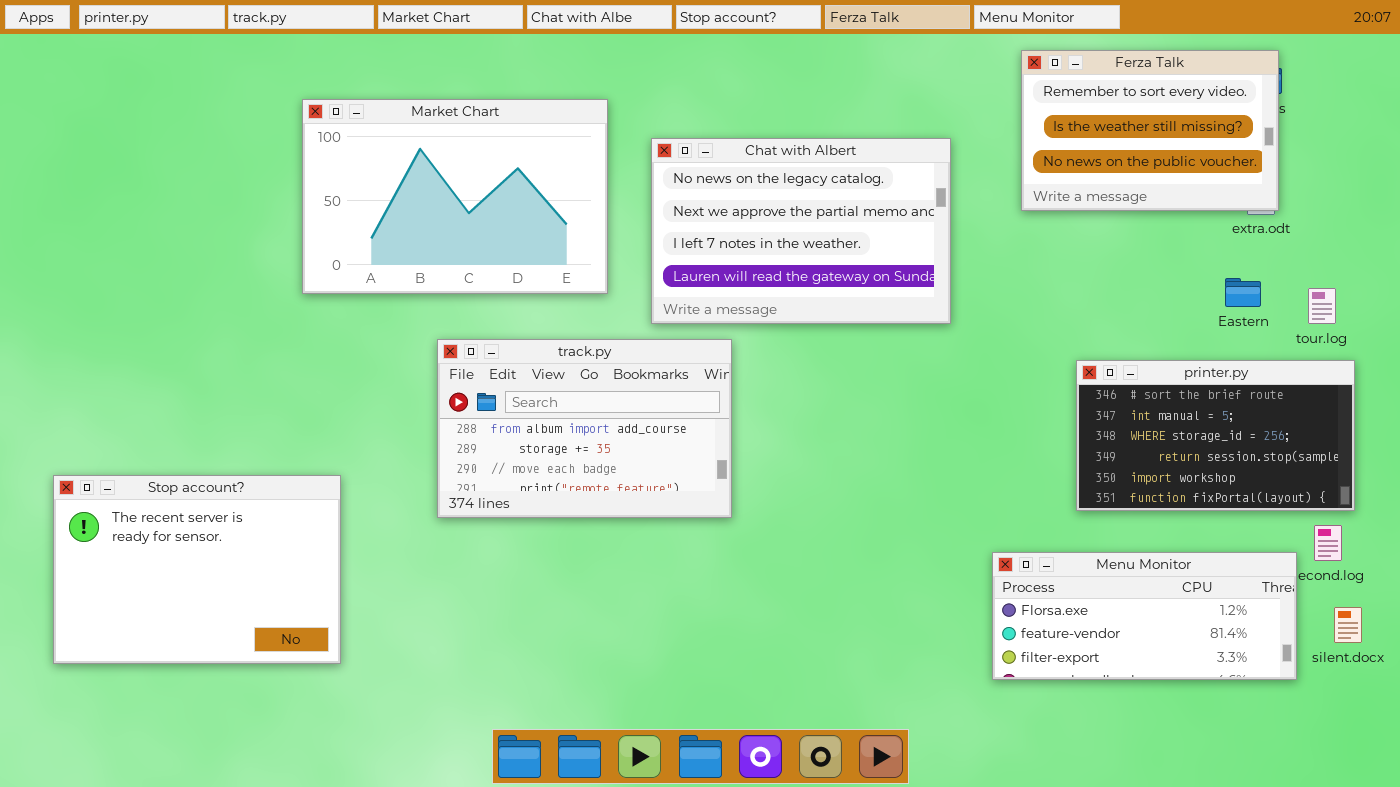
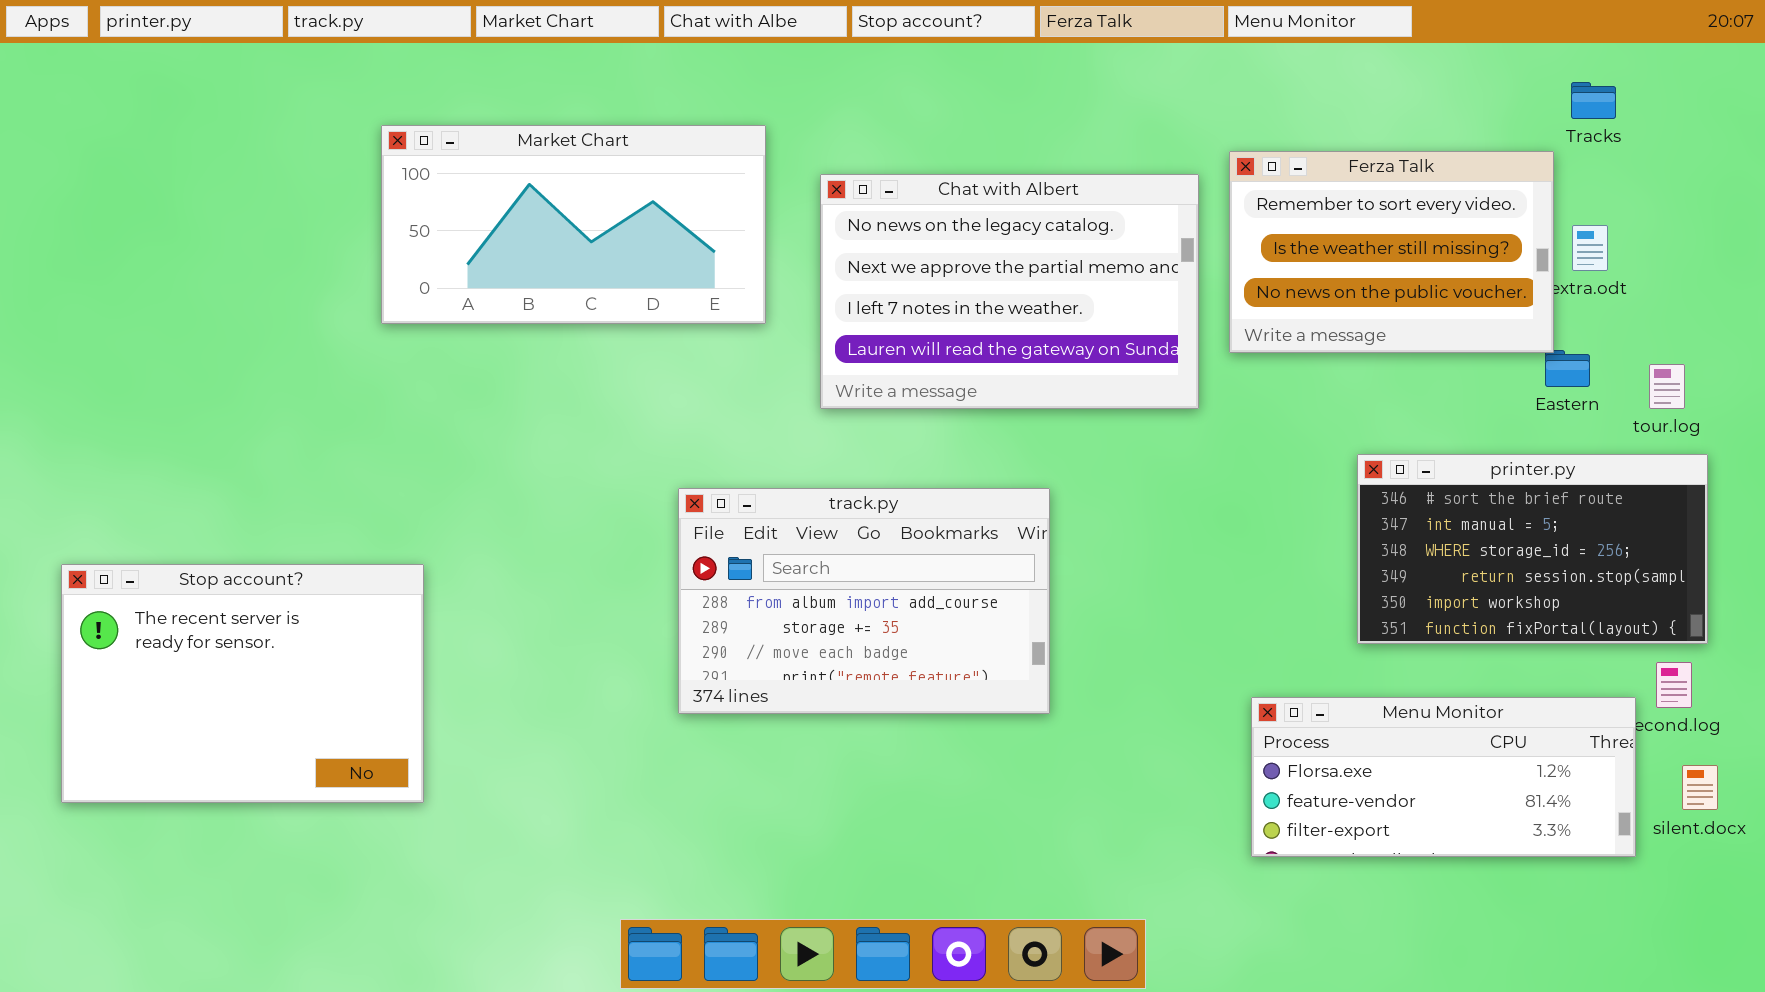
Ferza Talk: [1021,50,1279,211] -> [1229,151,1554,353], moved
Market Chart: [302,99,608,294] -> [381,125,766,324], resized
track.py: [437,339,732,518] -> [678,488,1050,714], moved
Stop account?: [53,475,341,664] -> [61,564,424,803], moved

